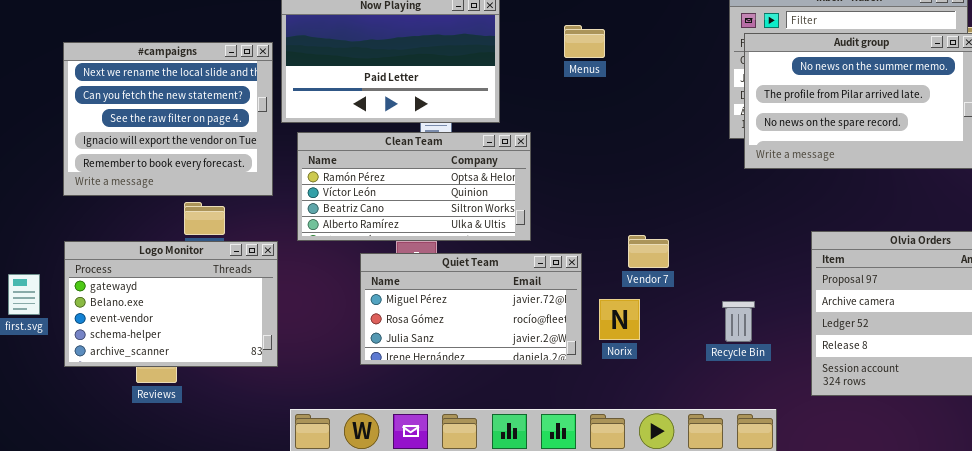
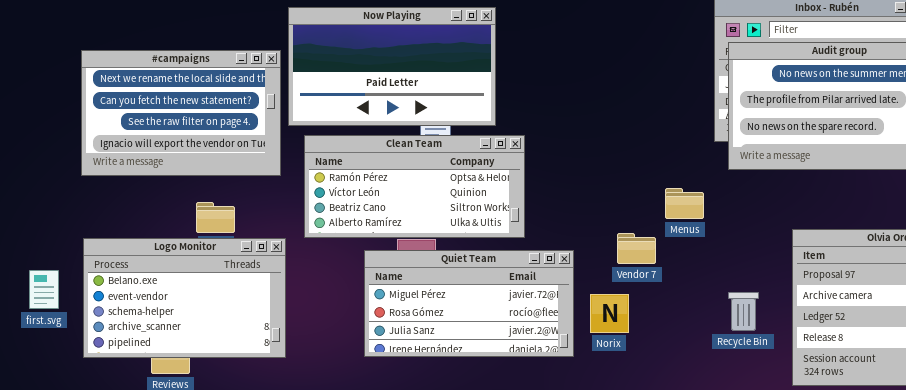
Menus: [564,25,605,58] -> [665,188,704,219], moved
#campaigns: [63,42,273,196] -> [81,50,281,176], resized
Logo Monitor: [64,241,278,367] -> [83,238,286,358], scrolled down 1 row
Recycle Bin: [722,301,755,342] -> [728,292,759,331], moved

